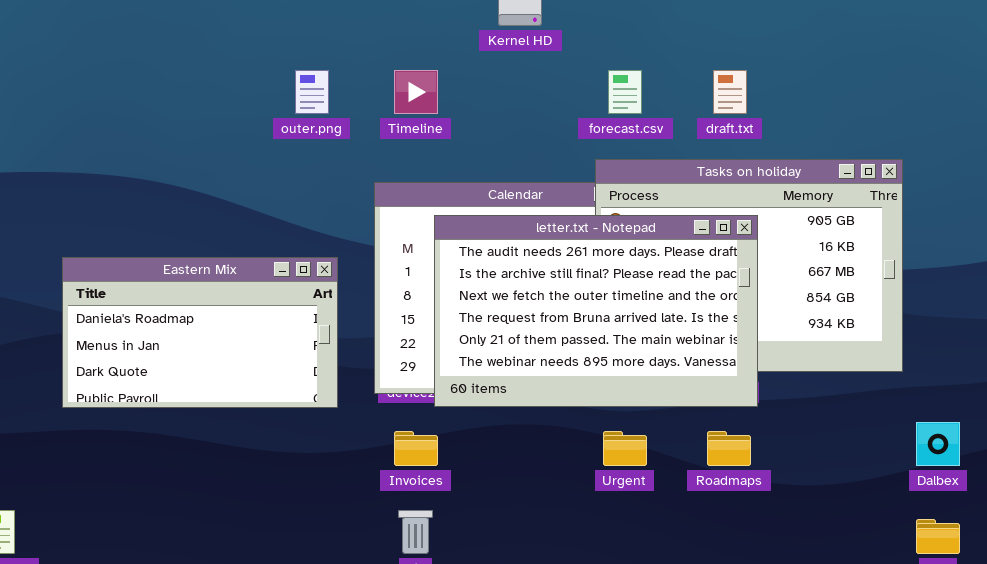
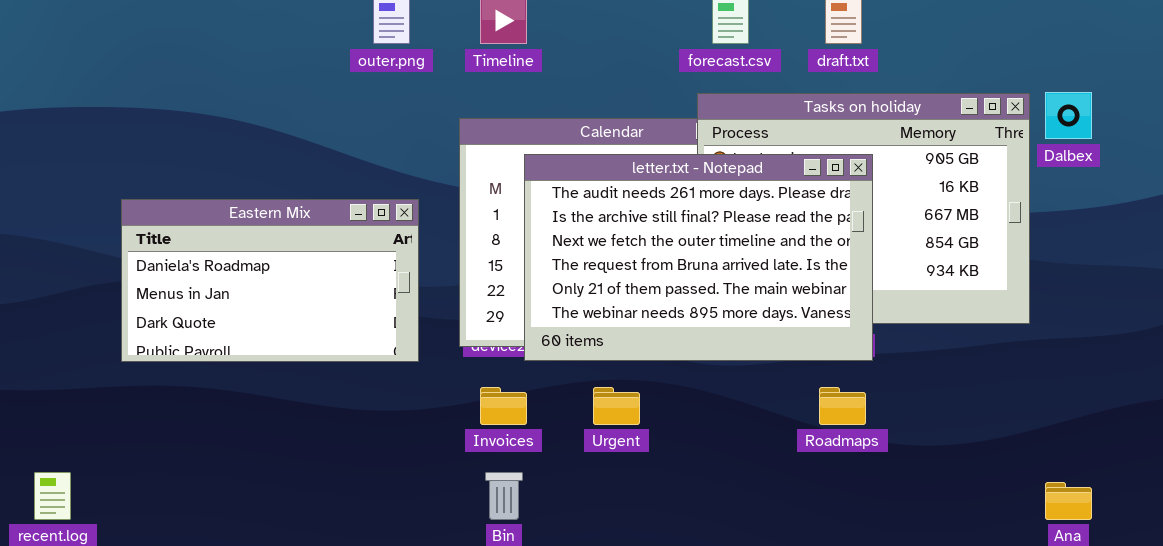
Dalbex: [916,422,960,466] -> [1045,92,1092,139], moved
Urgent: [603,431,647,466] -> [593,387,640,425], moved

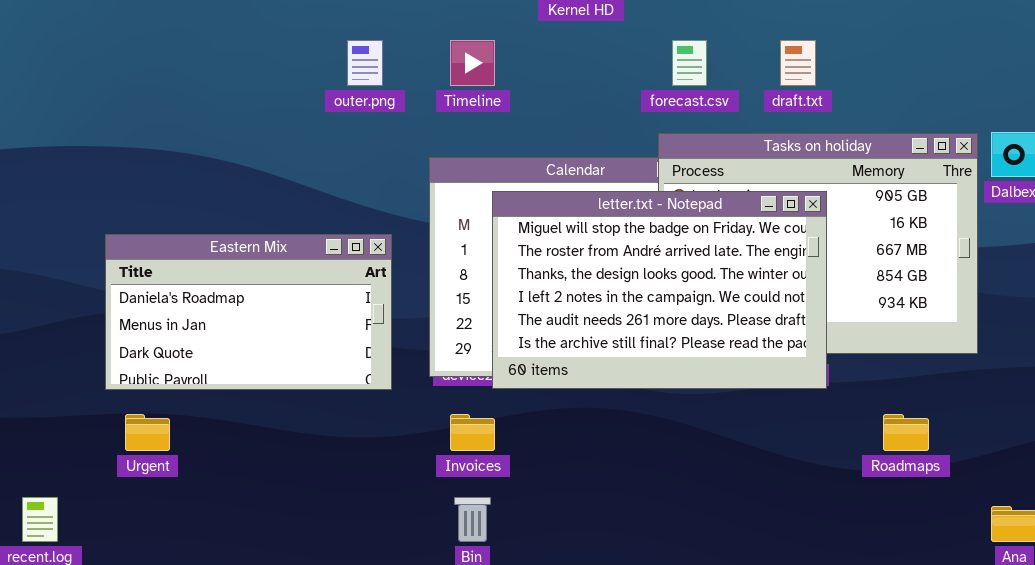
letter.txt - Notepad: [524,154,873,361] -> [492,191,827,389], scrolled up 4 rows
Urgent: [593,387,640,425] -> [125,414,170,451], moved
Roadmaps: [819,387,866,425] -> [883,414,929,451], moved

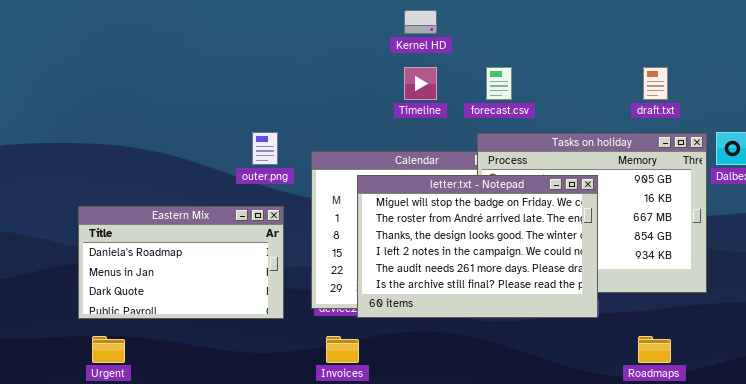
outer.png: [347,40,383,86] -> [252,132,278,165], moved
Timeline: [450,40,495,86] -> [404,67,437,100], moved
draft.txt: [780,40,816,86] -> [643,67,668,100], moved

